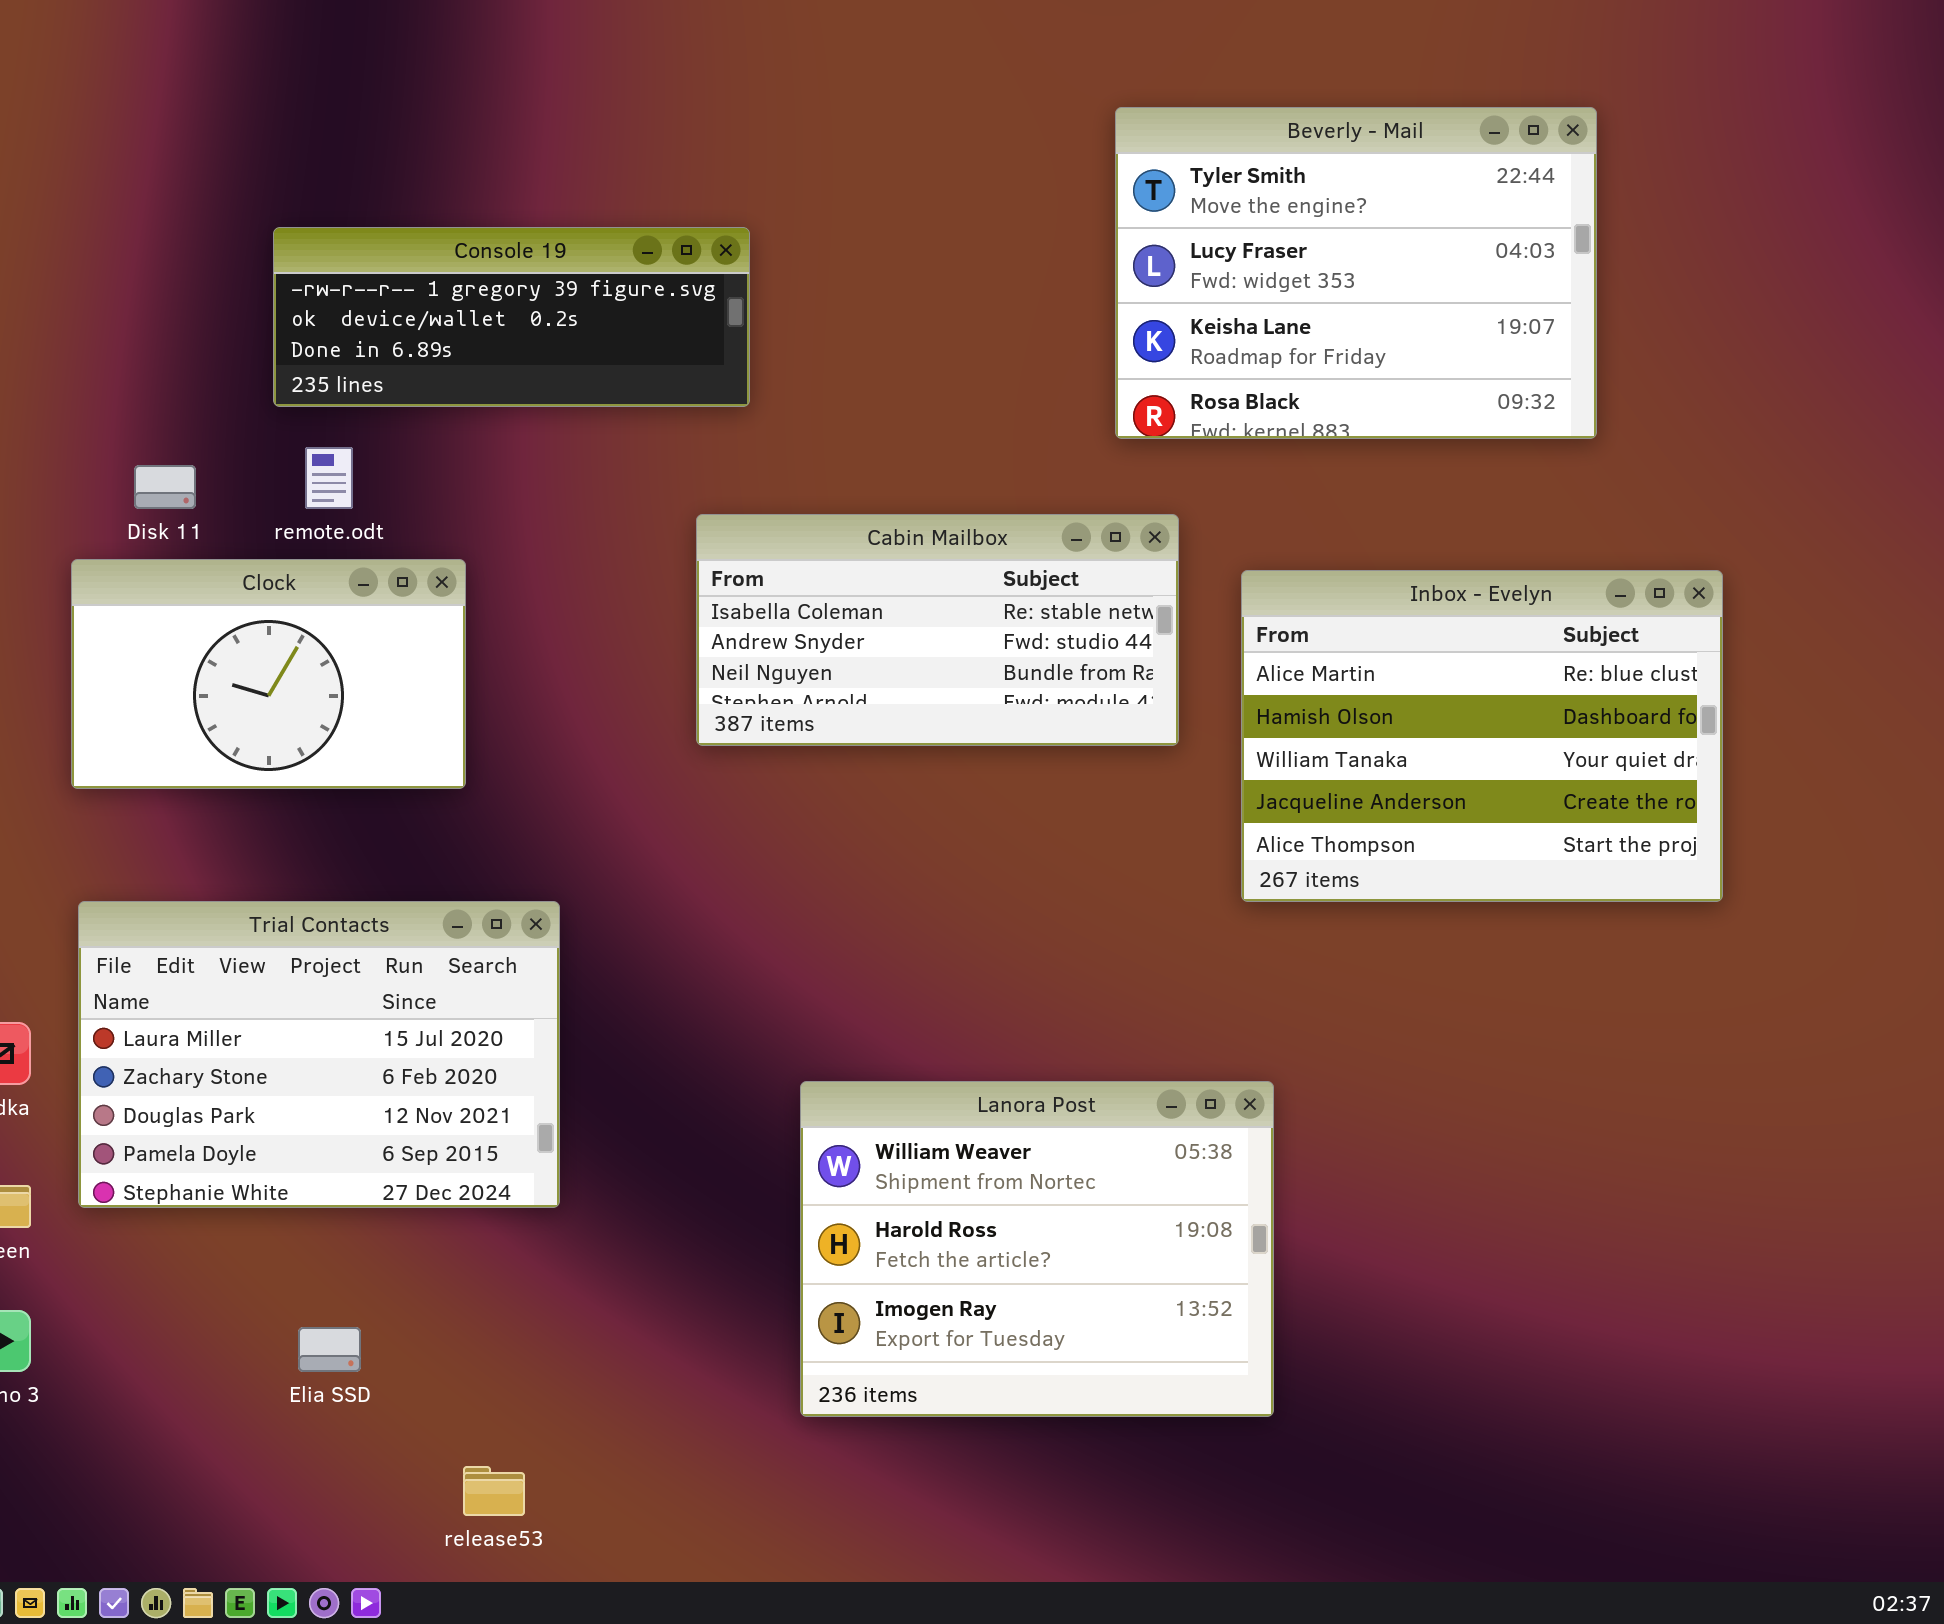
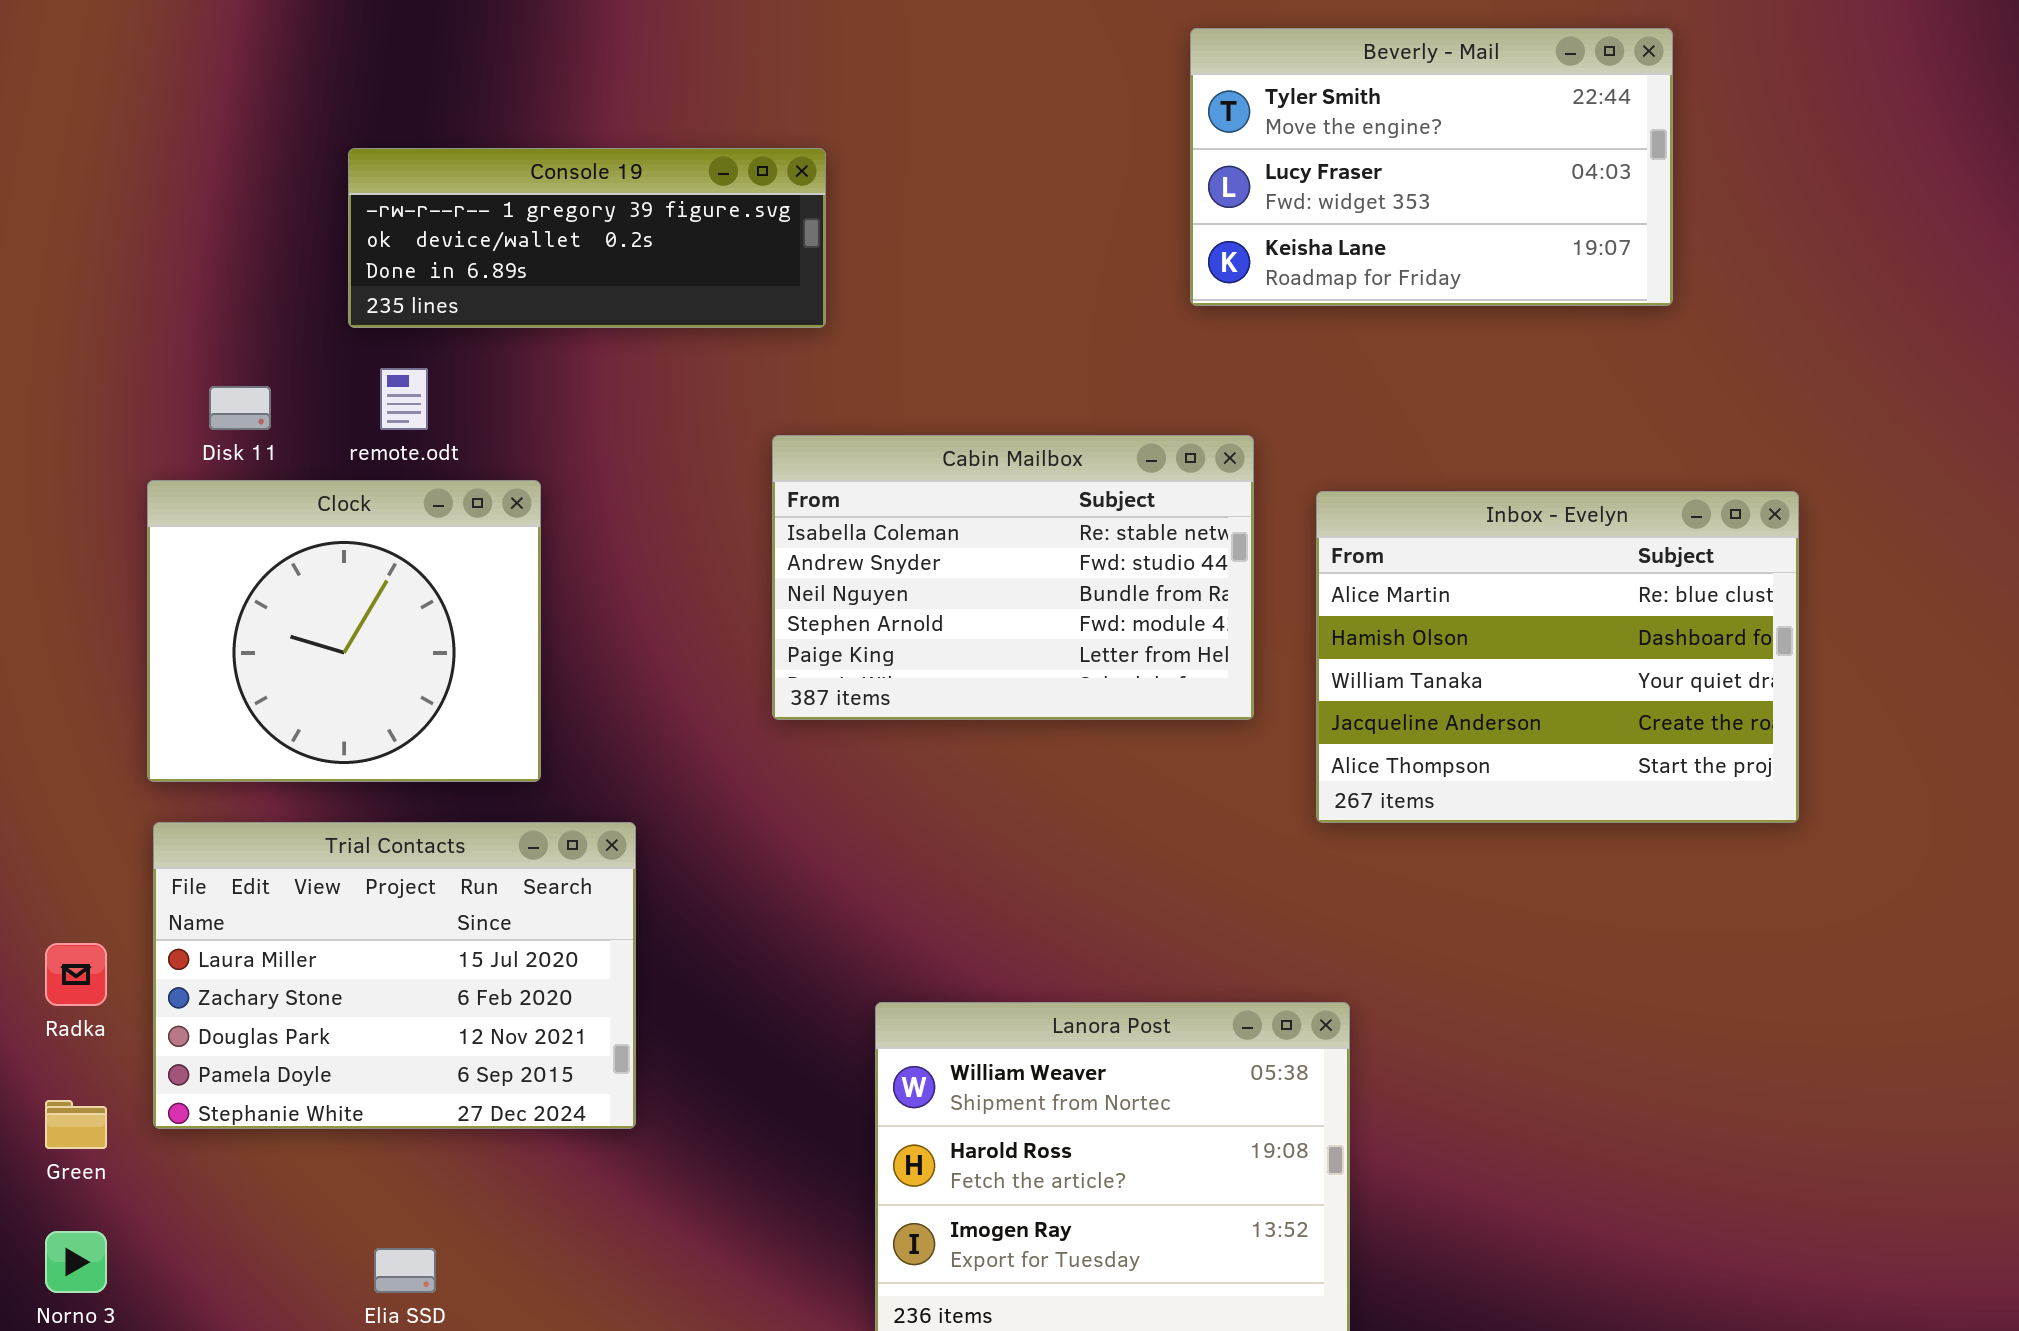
Beverly - Mail: [1115,107,1597,439] -> [1190,28,1673,306], resized
Cabin Mailbox: [696,514,1179,746] -> [772,435,1254,720], resized
Clock: [71,559,466,789] -> [147,480,541,782], resized

